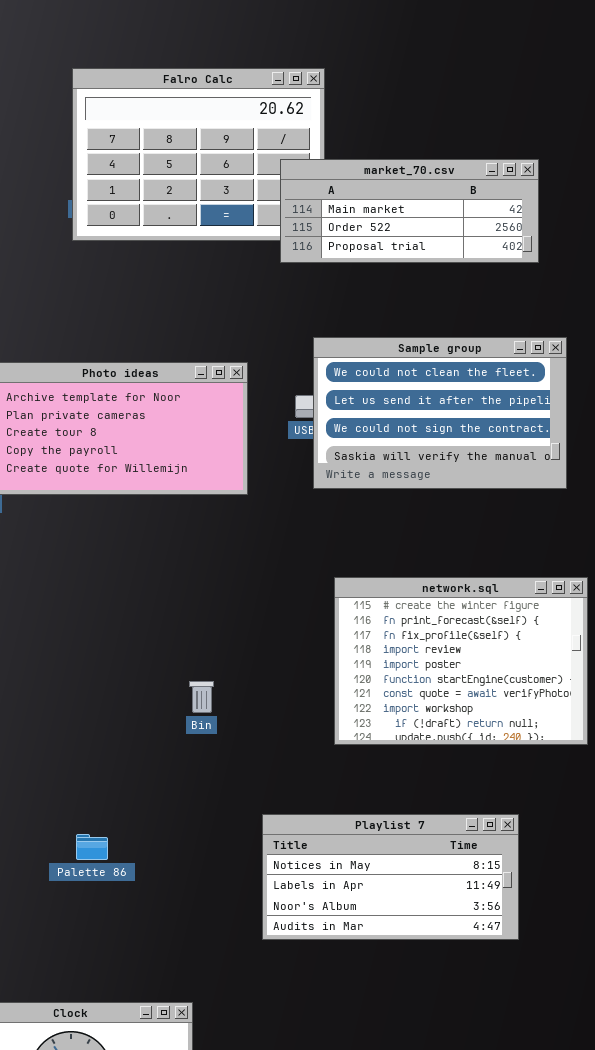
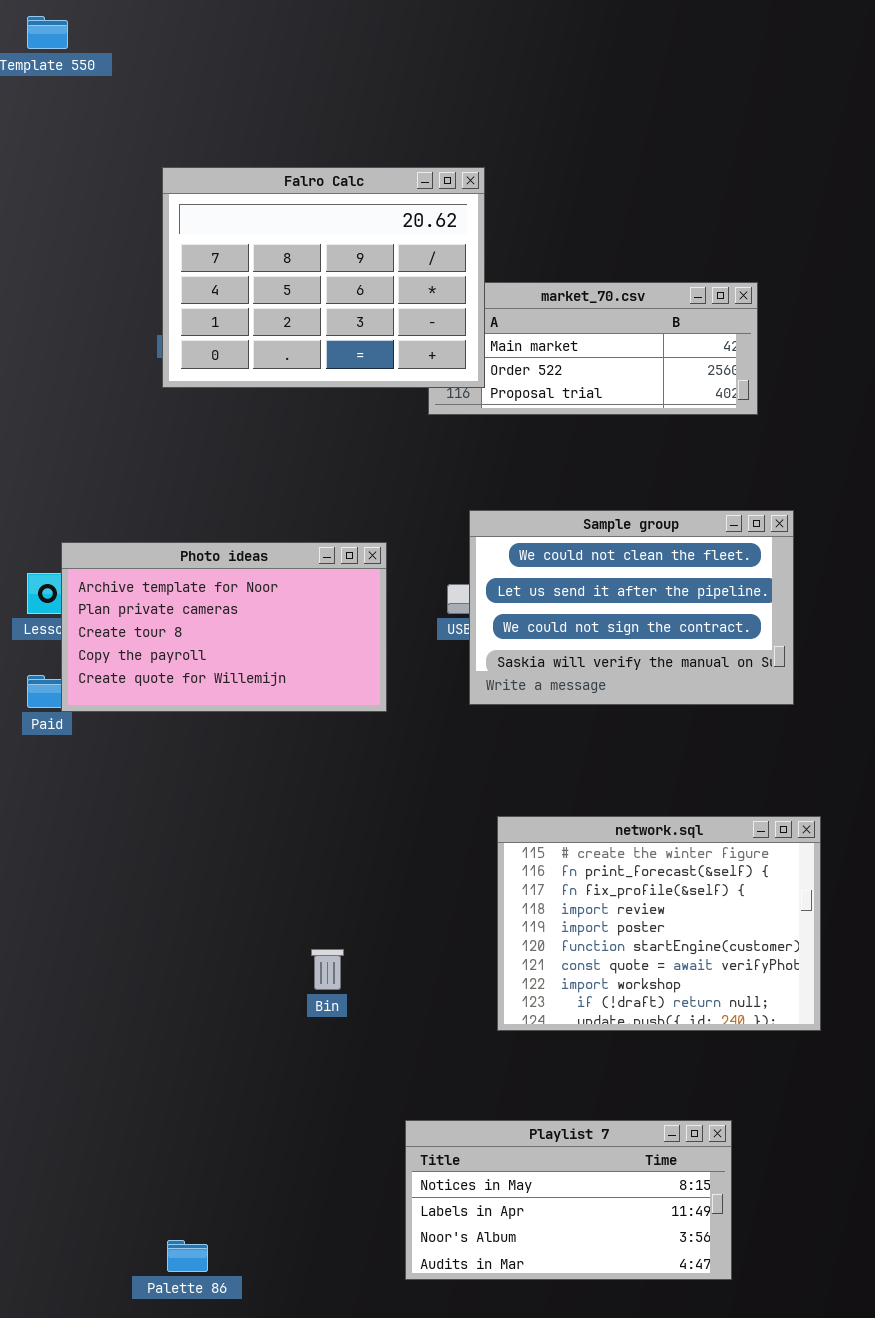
Falro Calc: [72,68,325,241] -> [162,167,485,388], raised
Palette 86: [76,834,108,860] -> [167,1240,208,1272], moved

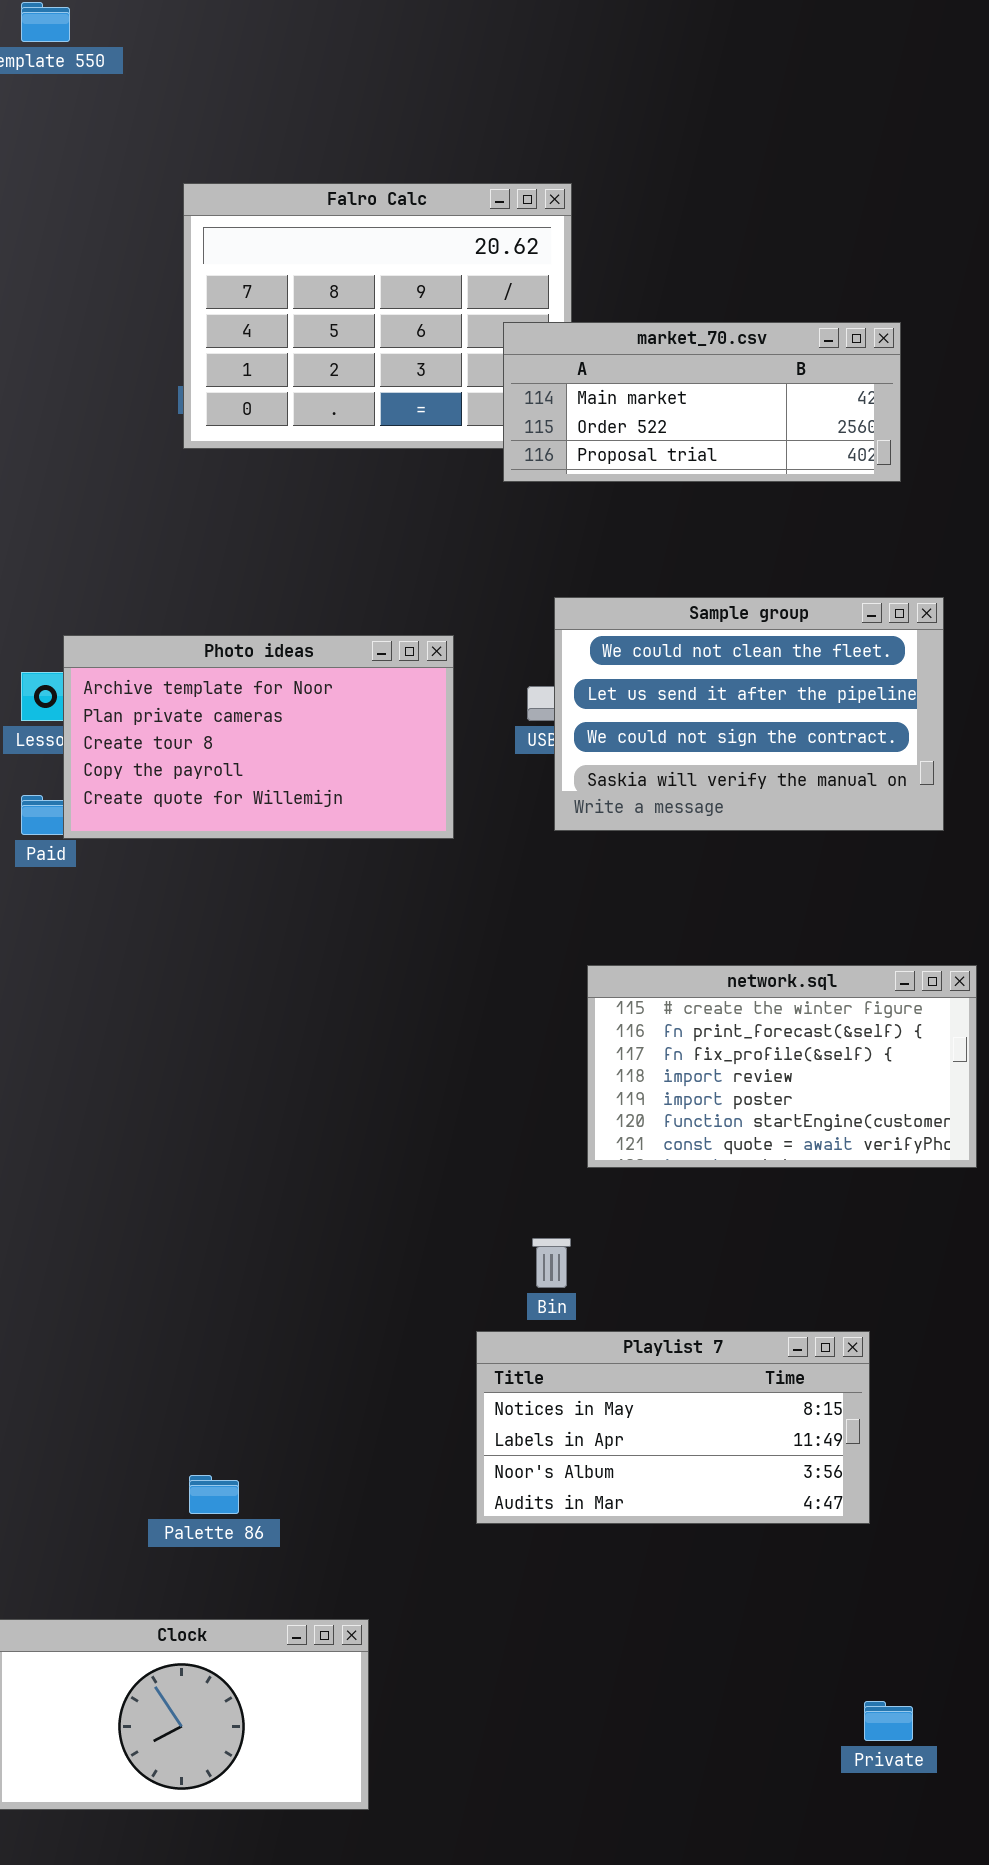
market_70.csv: [428,282,758,415] -> [503,322,901,482], raised
network.sql: [497,816,821,1031] -> [587,965,977,1168], resized
Bin: [311,949,344,990] -> [532,1238,571,1288], moved

